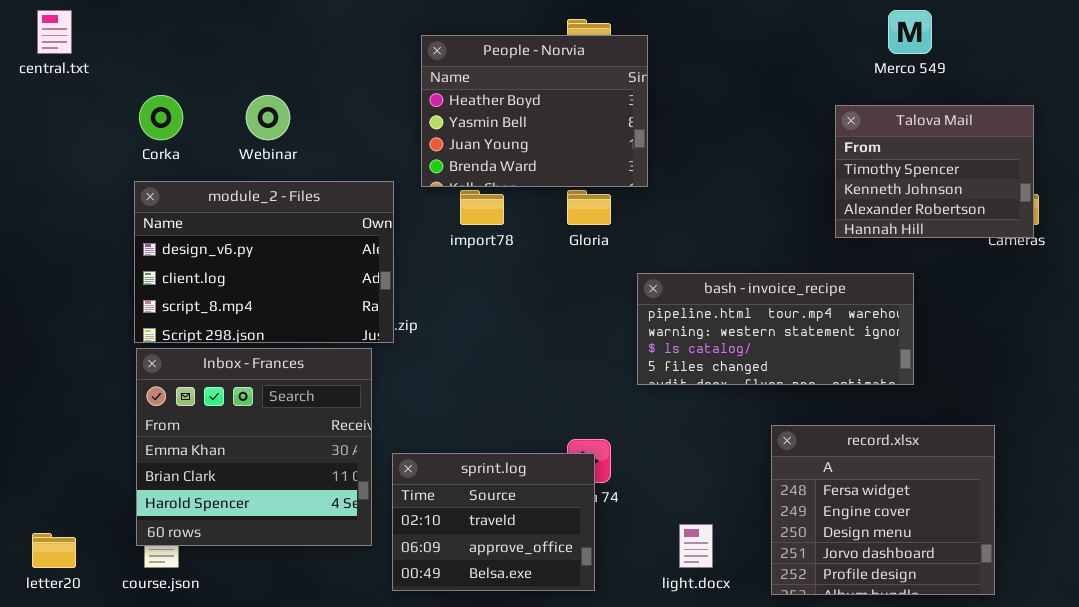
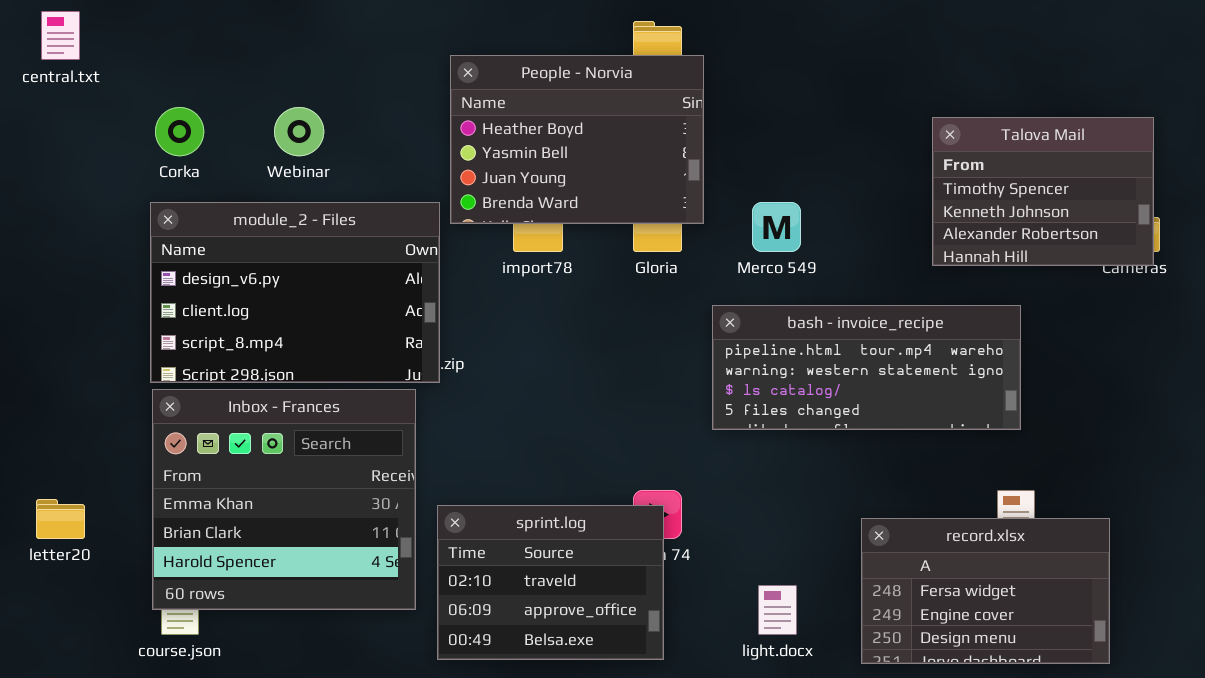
Merco 549: [888,10,932,54] -> [752,202,801,252], moved
People - Norvia: [421,35,648,187] -> [450,55,704,224], moved
record.xlsx: [771,425,995,595] -> [861,518,1110,664], resized
letter20: [32,533,76,568] -> [36,499,85,539], moved

